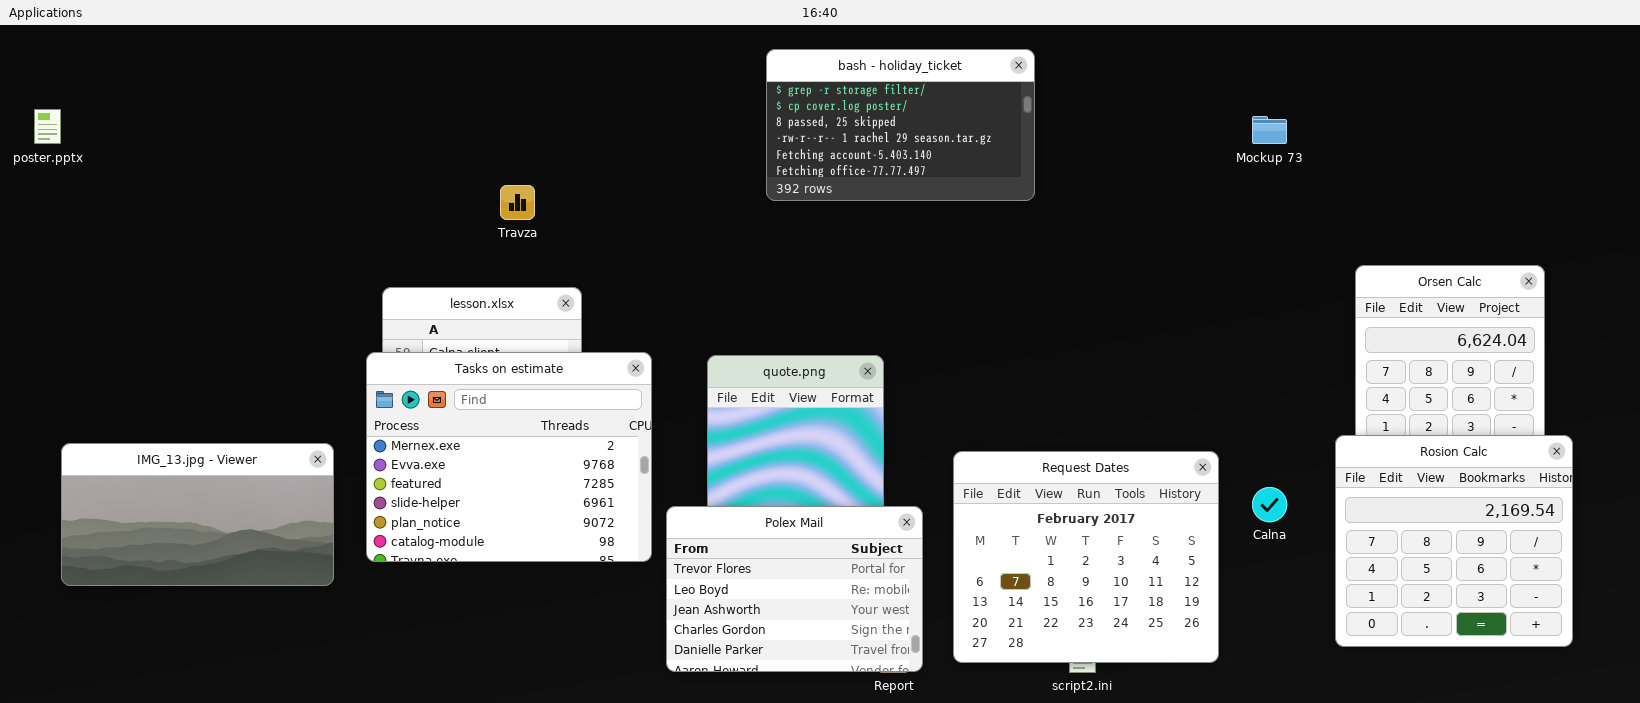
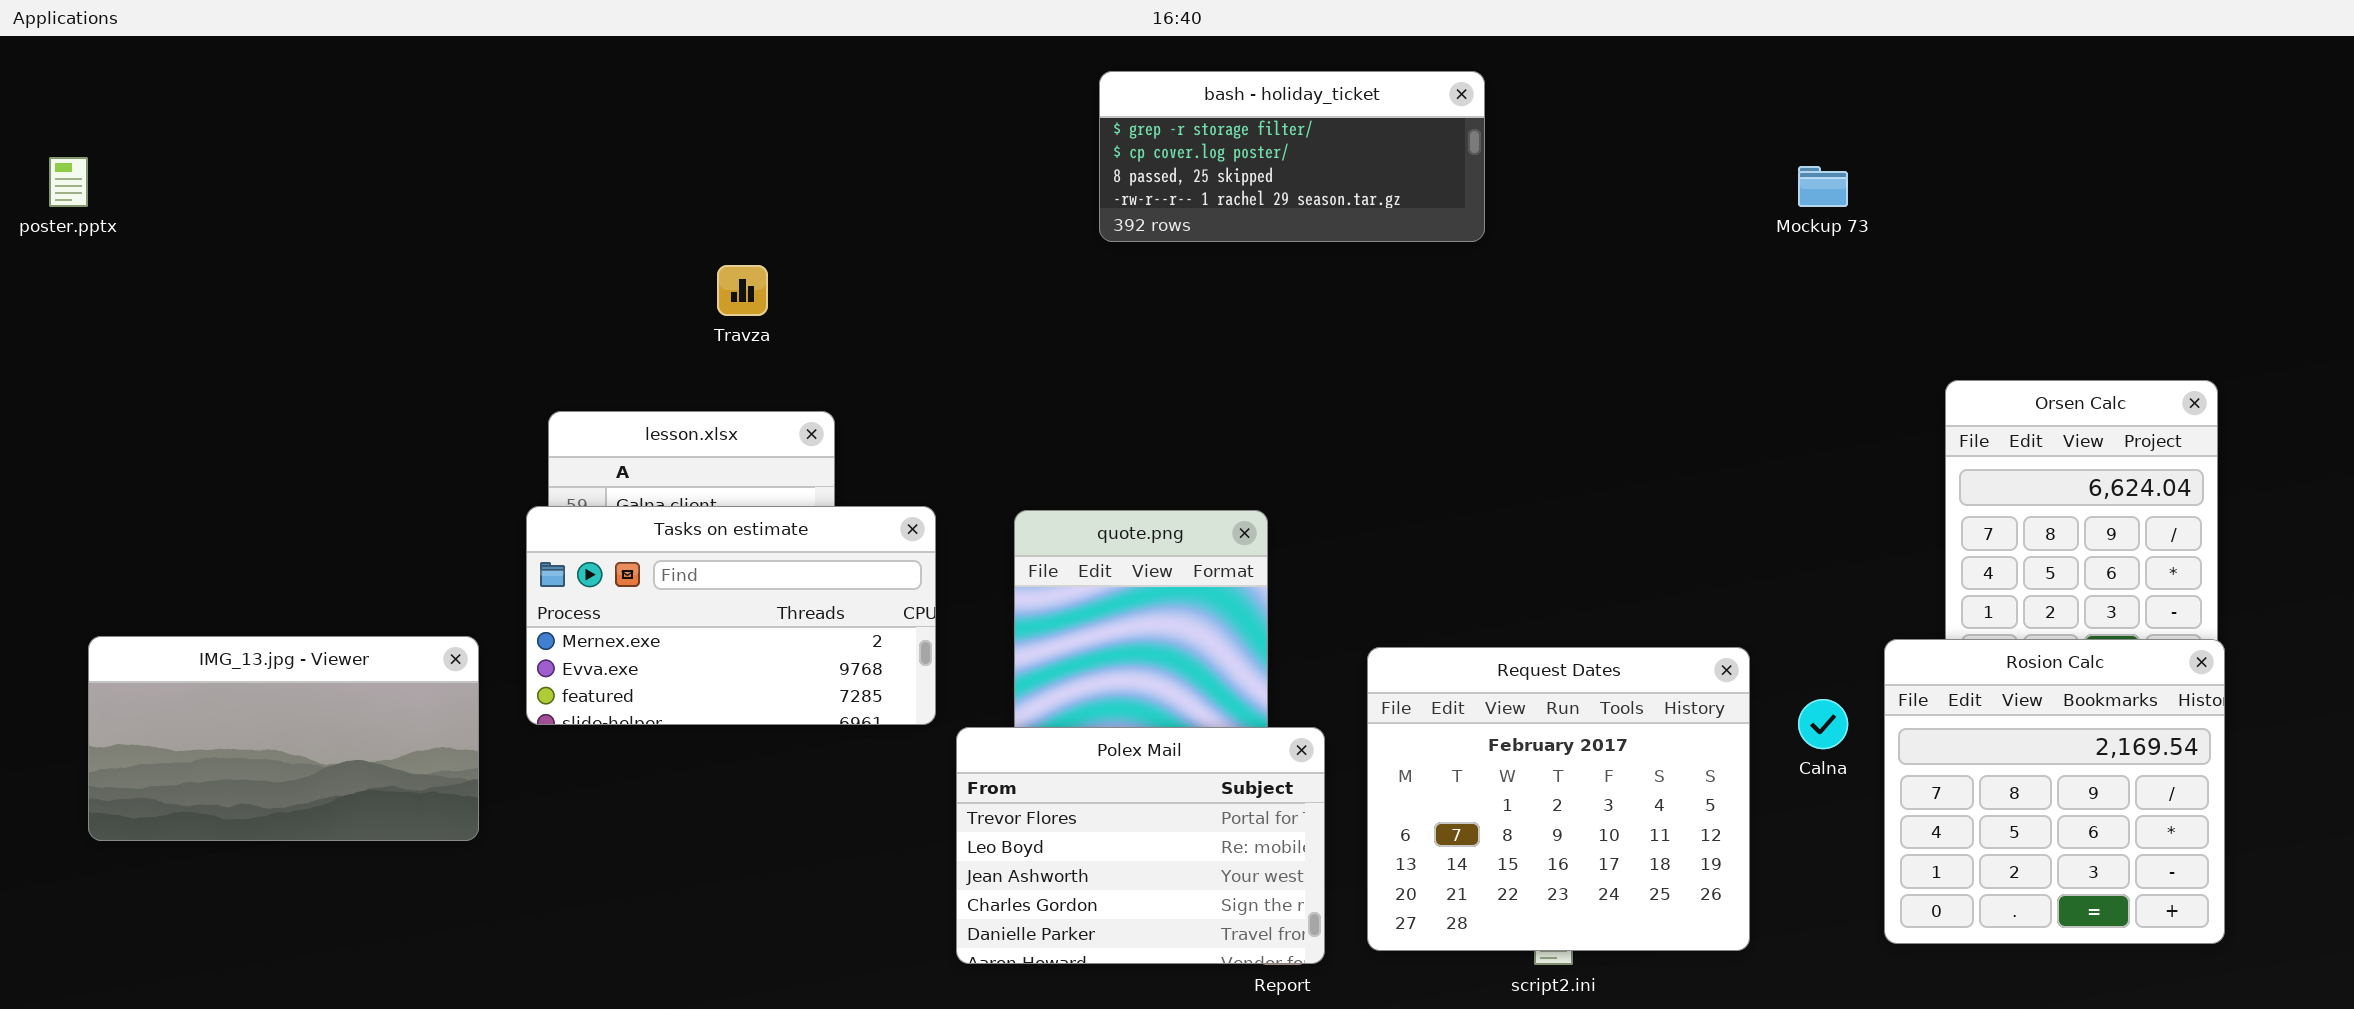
bash - holiday_ticket: [766,49,1035,201] -> [1099,71,1485,242], resized
Tasks on estimate: [366,352,652,562] -> [526,506,936,725], resized
Rosion Calc: [1335,435,1573,647] -> [1884,639,2225,944], moved

